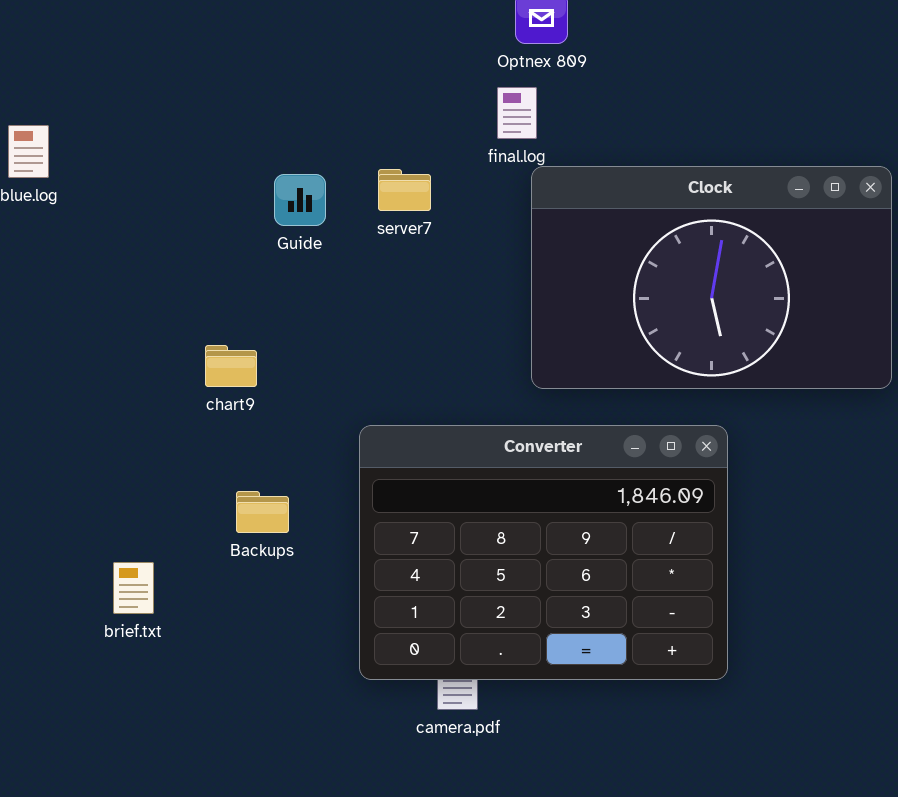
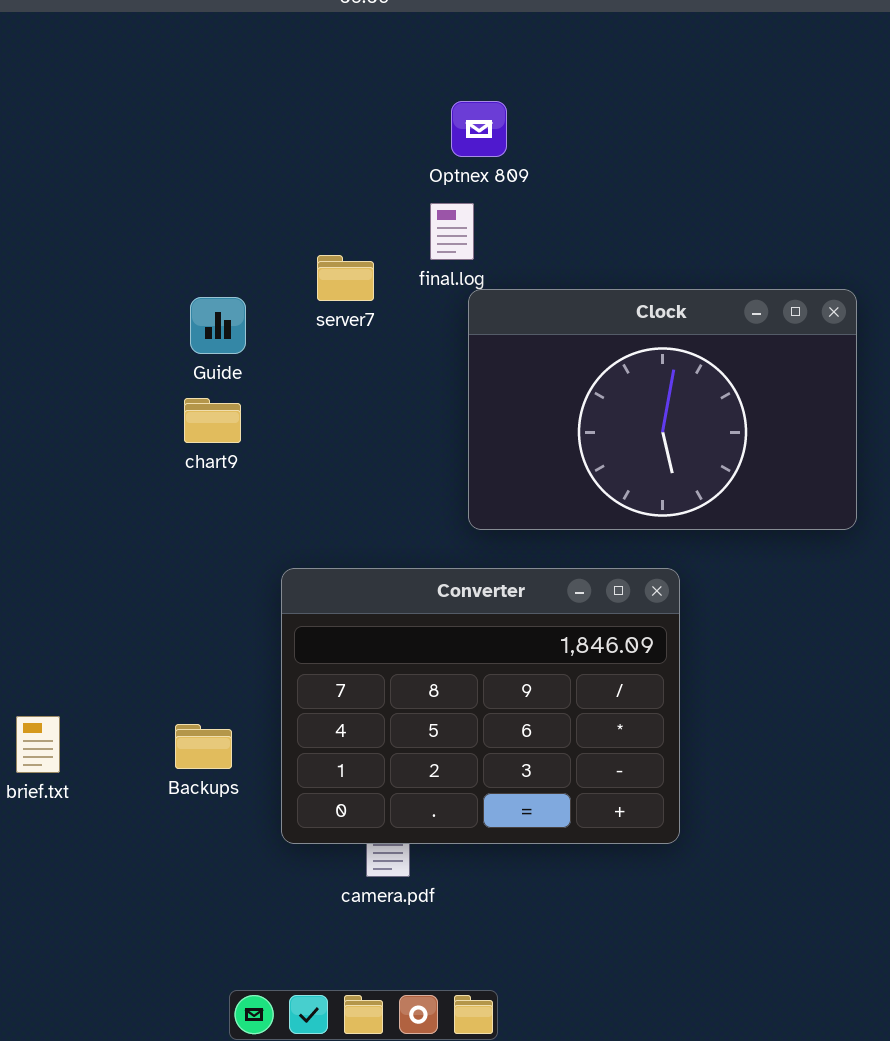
server7: [378,169,431,211] -> [317,255,374,301], moved
chart9: [205,345,257,387] -> [184,398,241,443], moved
Backups: [236,491,289,533] -> [175,724,232,769], moved

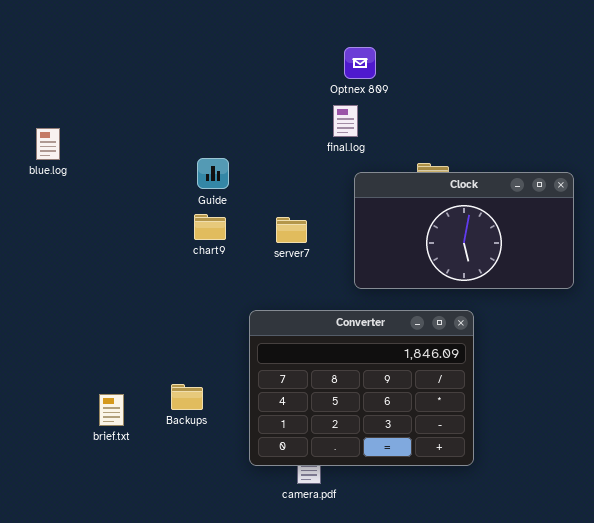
server7: [317,255,374,301] -> [276,217,307,243], moved
Clock: [468,289,857,530] -> [354,172,574,289], resized
Backups: [175,724,232,769] -> [171,384,203,410], moved

